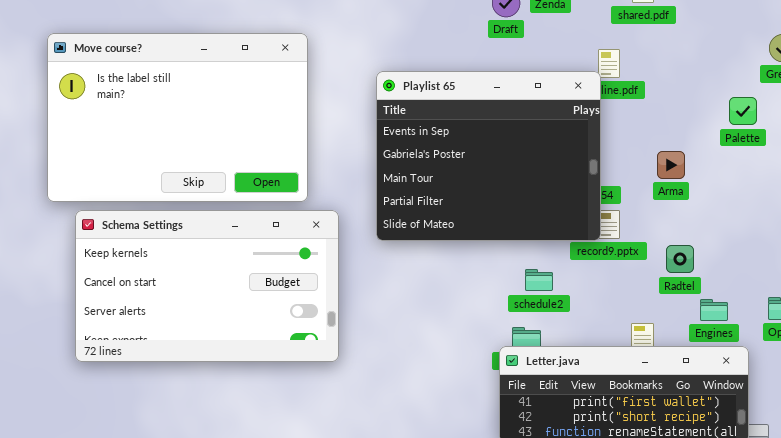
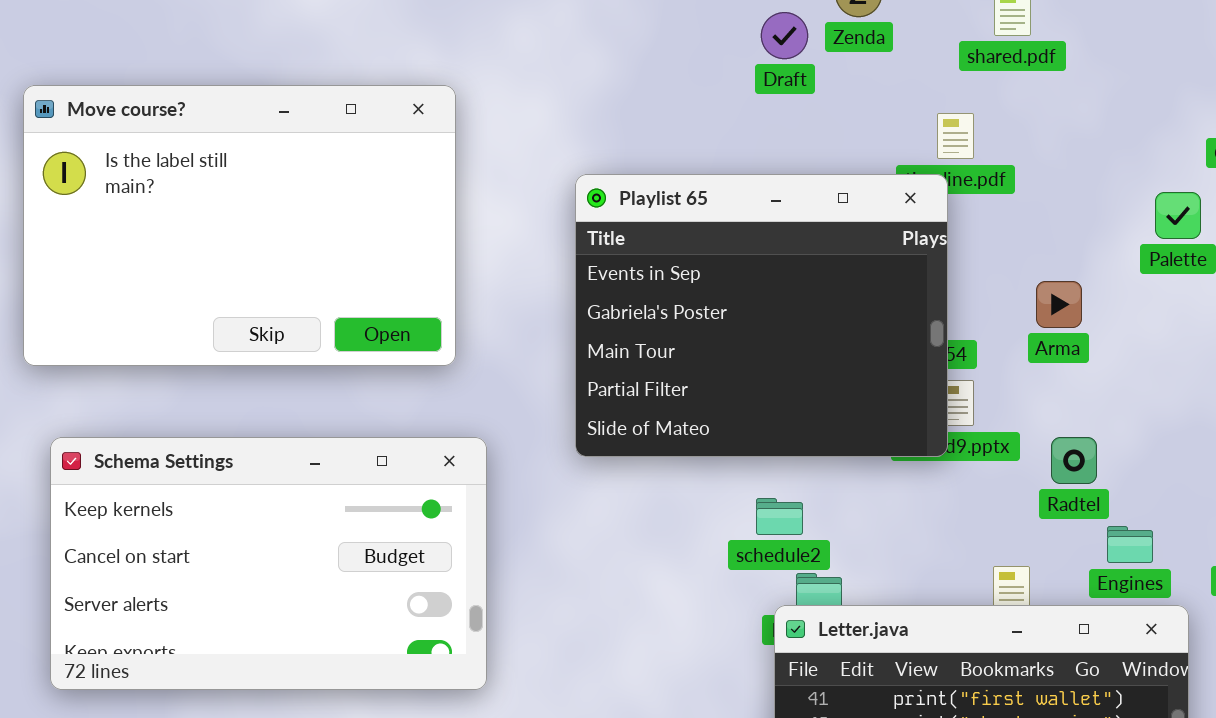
Playlist 65: [376,71,601,241] -> [575,174,948,457], moved
Schema Settings: [75,210,339,362] -> [50,437,487,690], moved
schedule2: [525,269,553,291] -> [756,498,803,535], moved

